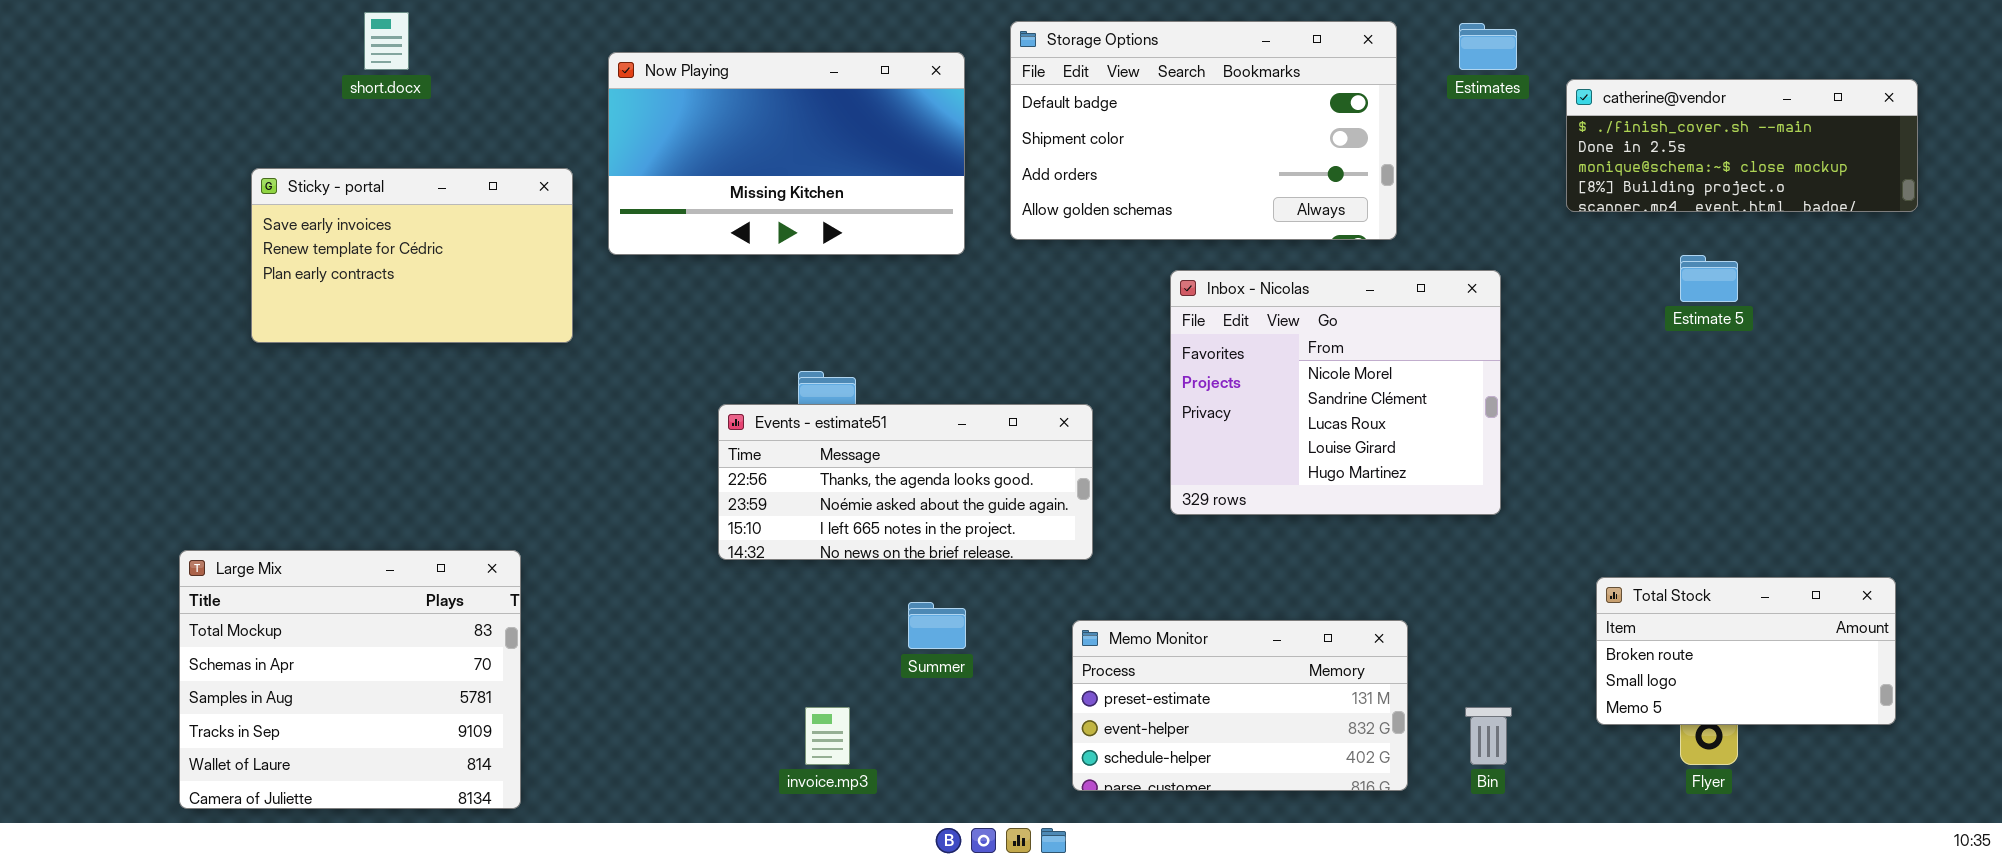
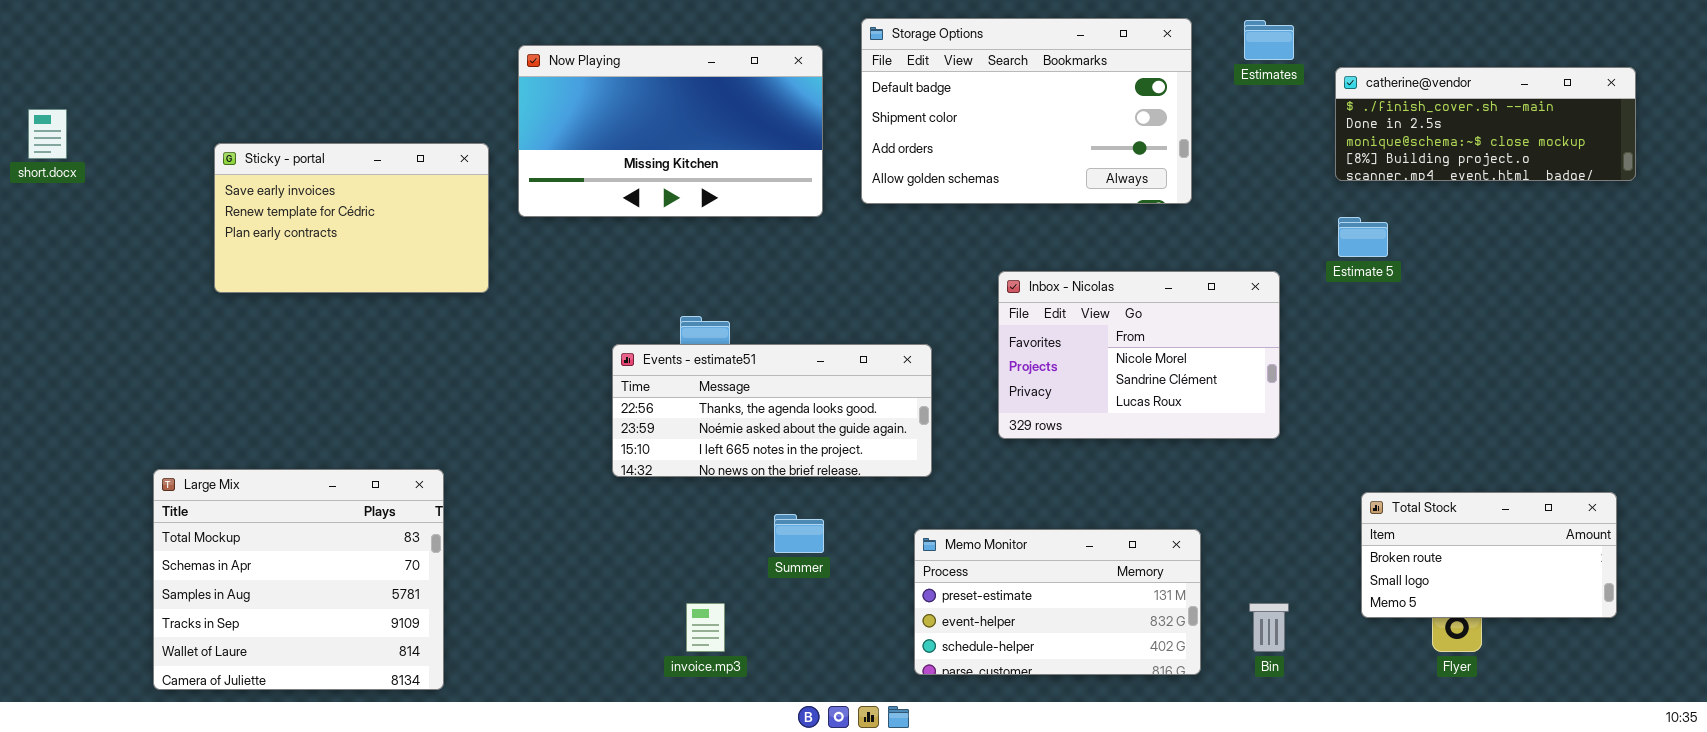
short.docx: [364,12,409,70] -> [28,109,67,159], moved
Estimate 5: [1680,255,1738,302] -> [1338,217,1388,257], moved
Inbox - Nicolas: [1170,270,1501,515] -> [998,271,1280,439], resized

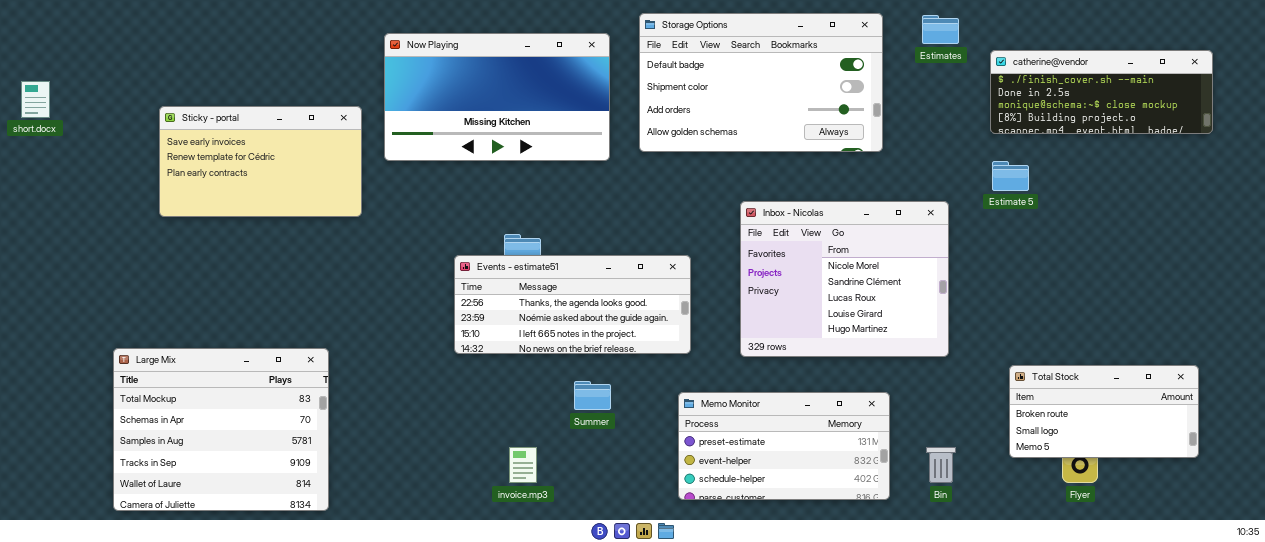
Inbox - Nicolas: [998,271,1280,439] -> [740,201,949,357], resized

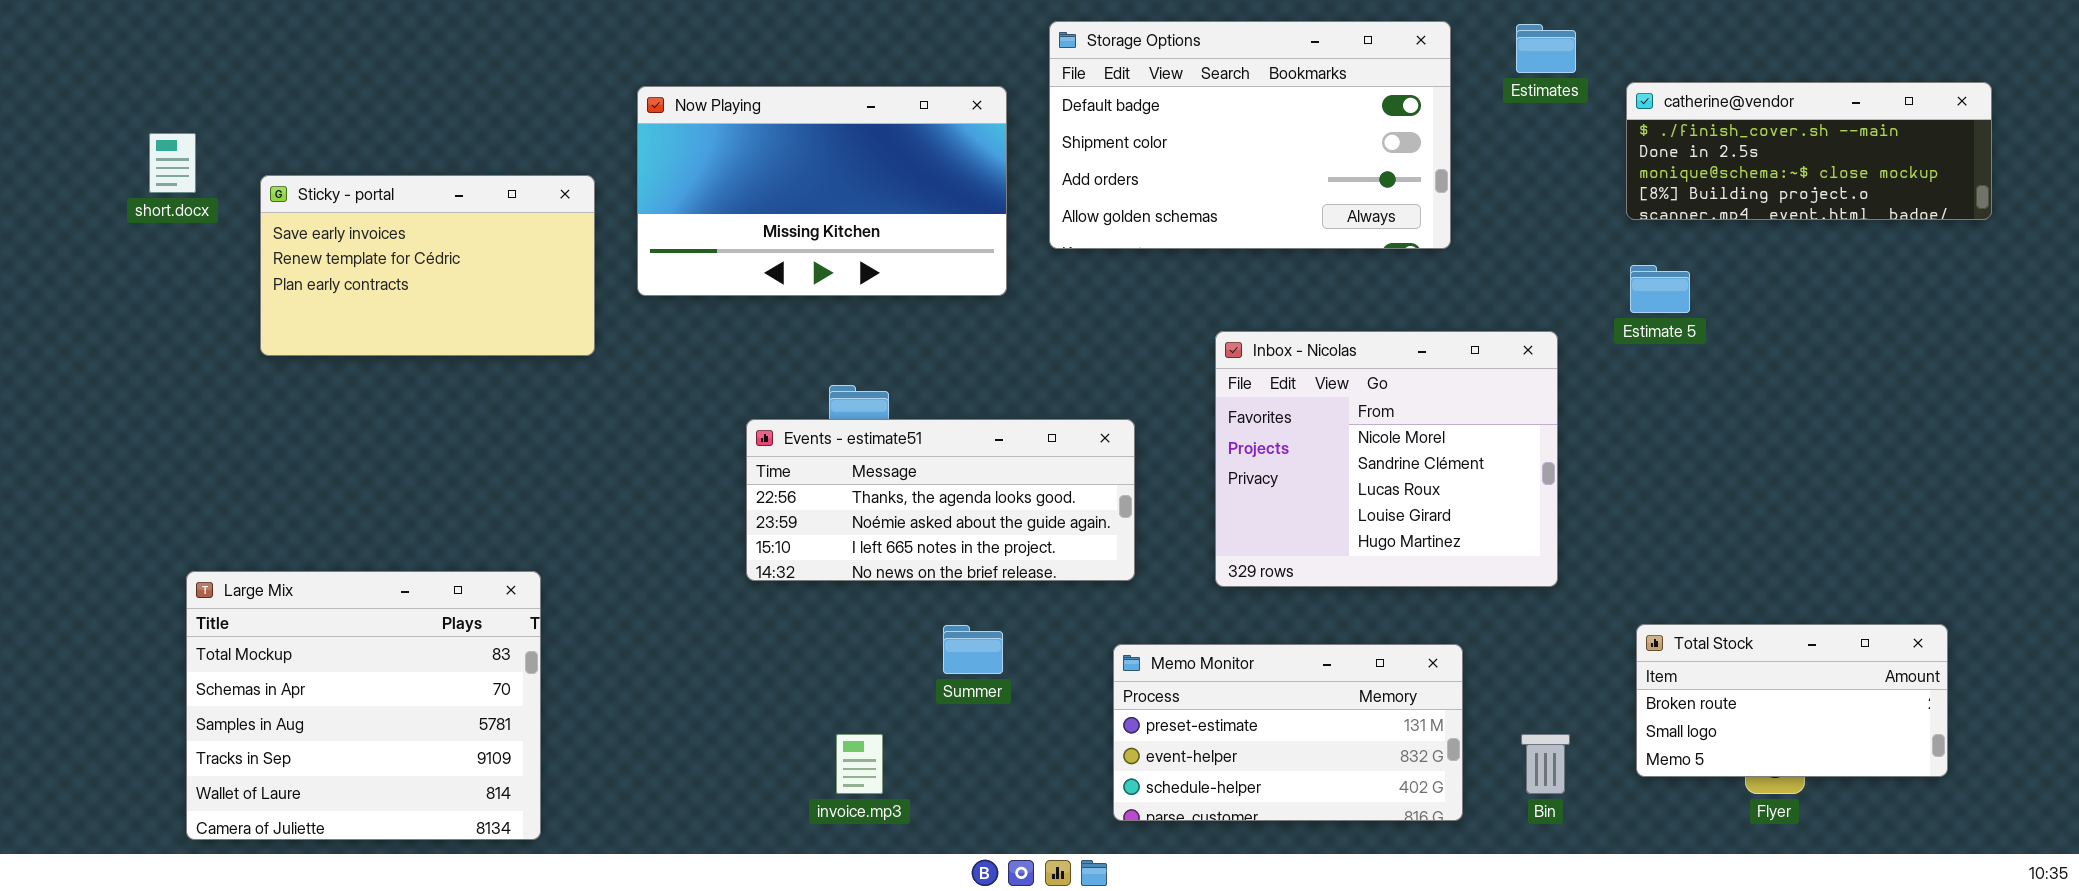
Now Playing: [384,33,610,161] -> [637,86,1007,296], moved
short.docx: [21,81,50,118] -> [149,133,196,193], moved
Total Stock: [1009,365,1199,458] -> [1636,624,1948,777], moved

